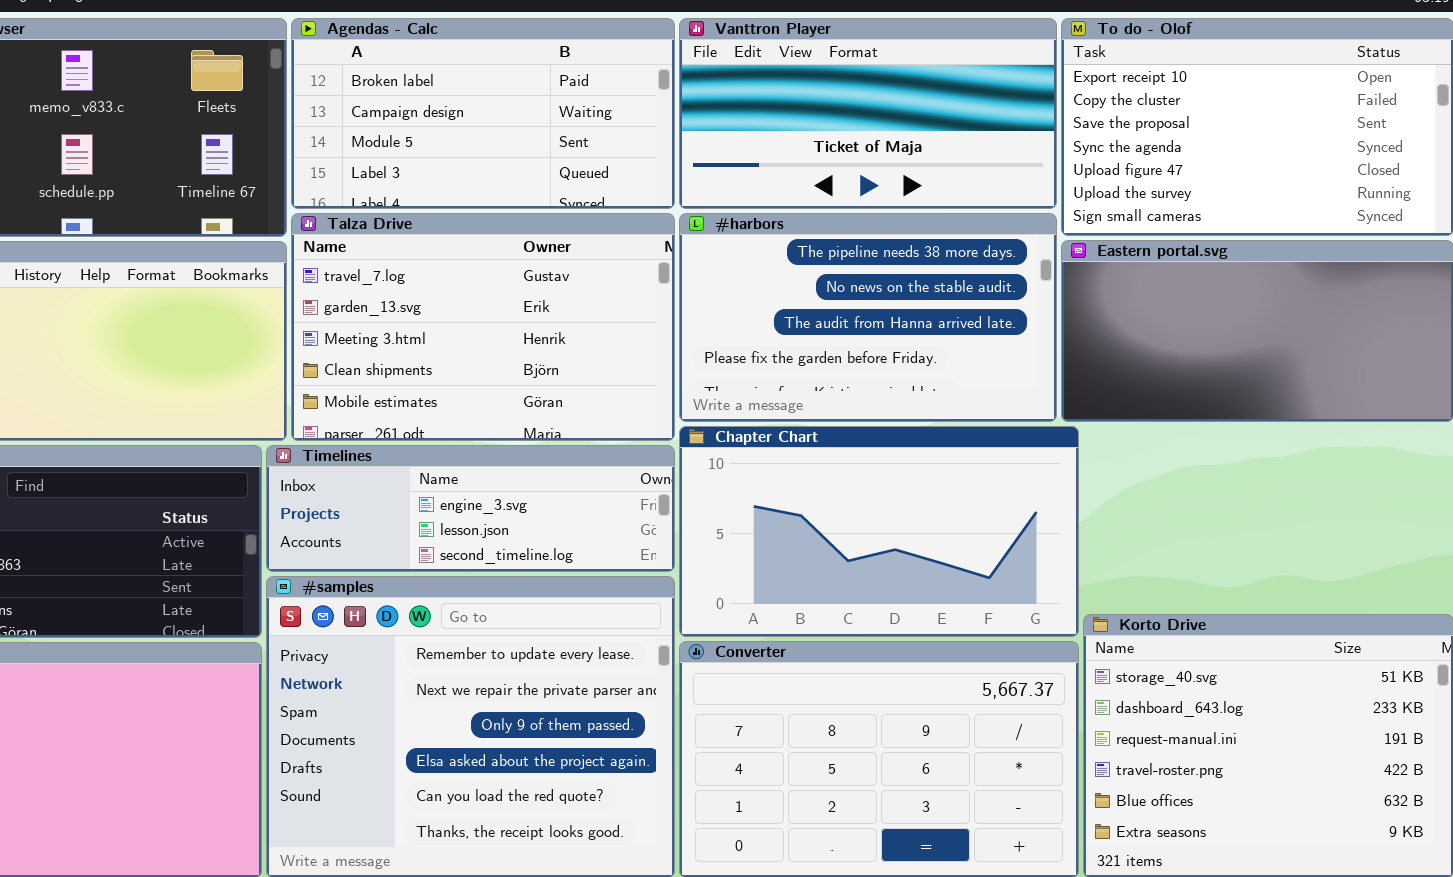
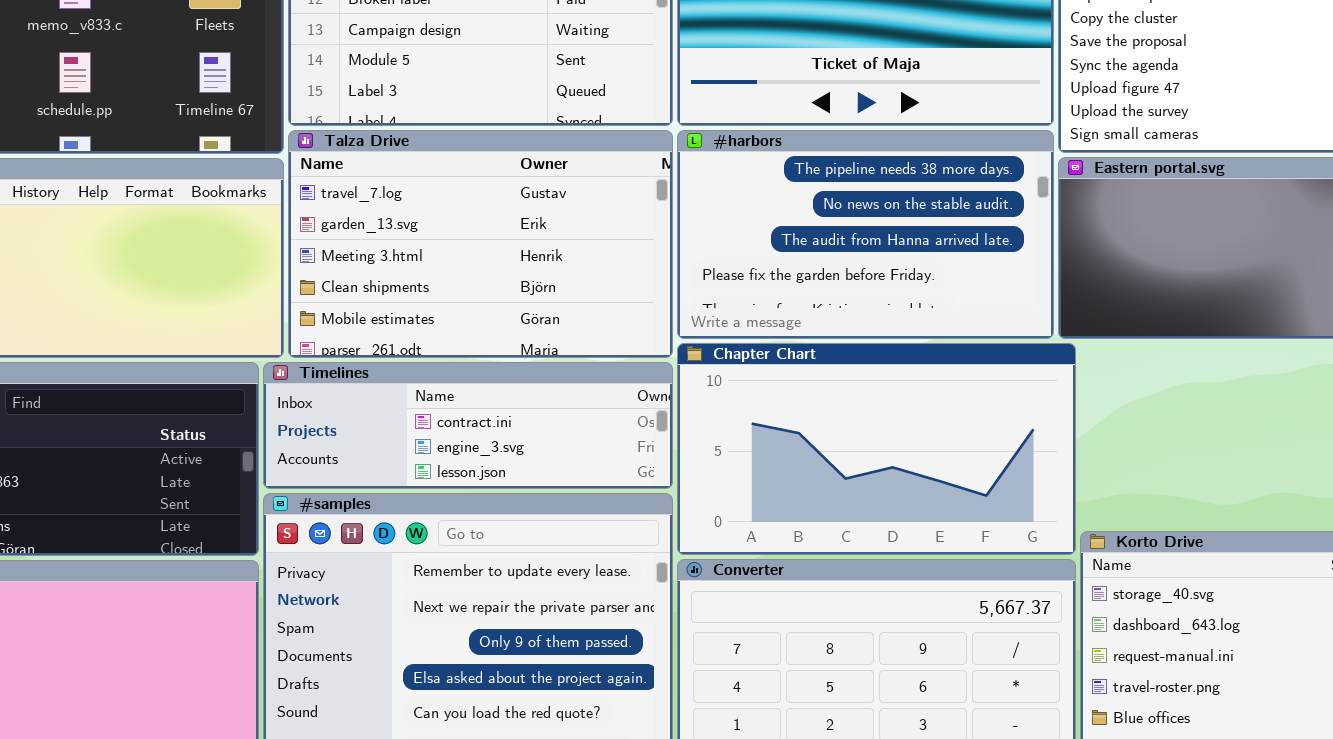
Timelines: [266,445,675,572] -> [263,362,673,489], scrolled up 1 row

